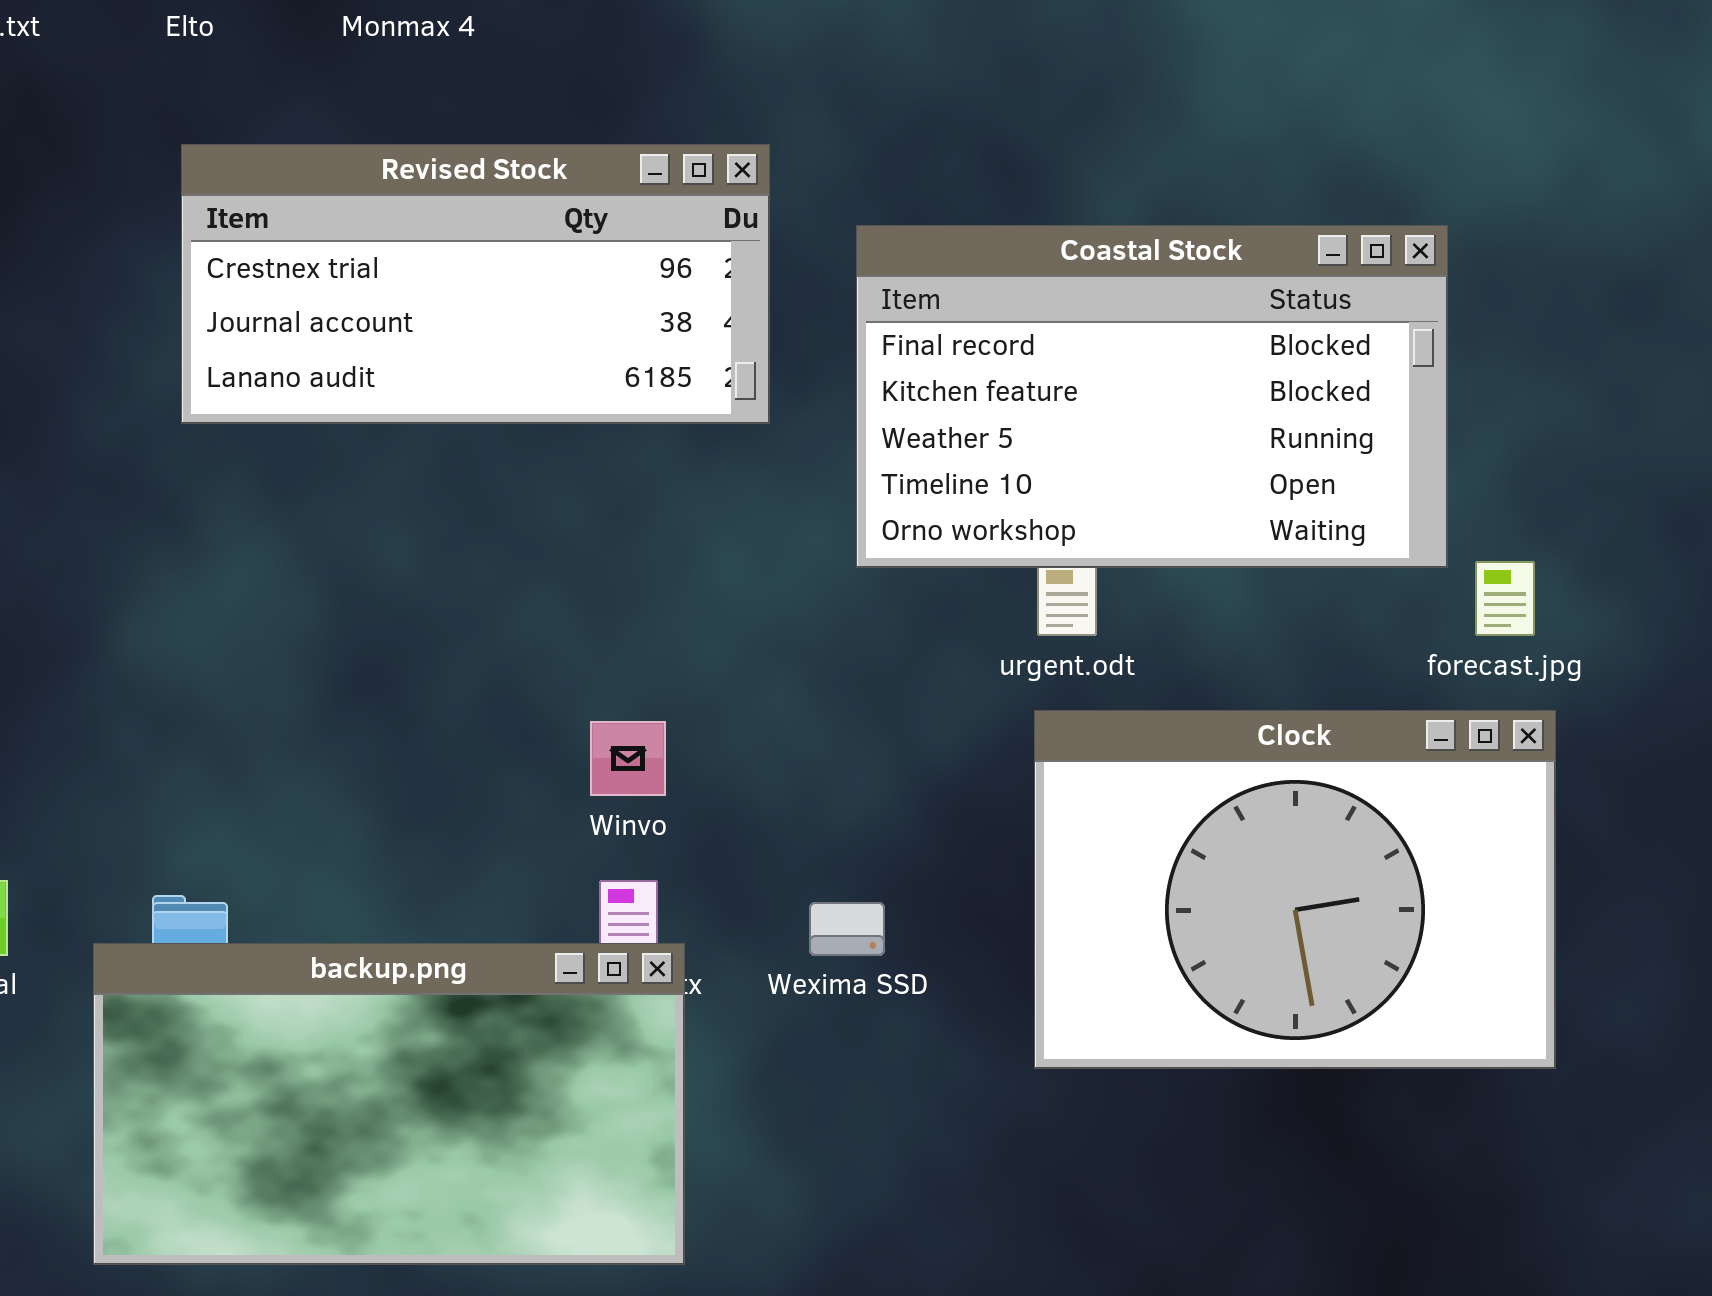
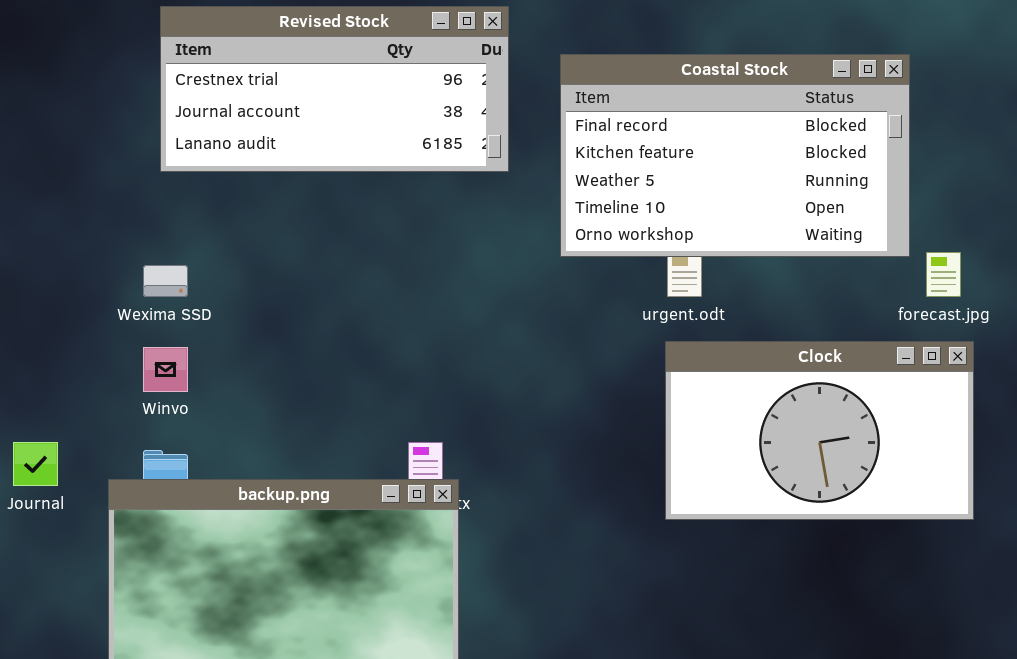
Clock: [1034,710,1556,1069] -> [665,341,974,520], resized
Winvo: [590,721,666,796] -> [143,347,188,392], moved
Wexima SSD: [809,902,885,956] -> [143,265,188,297], moved

